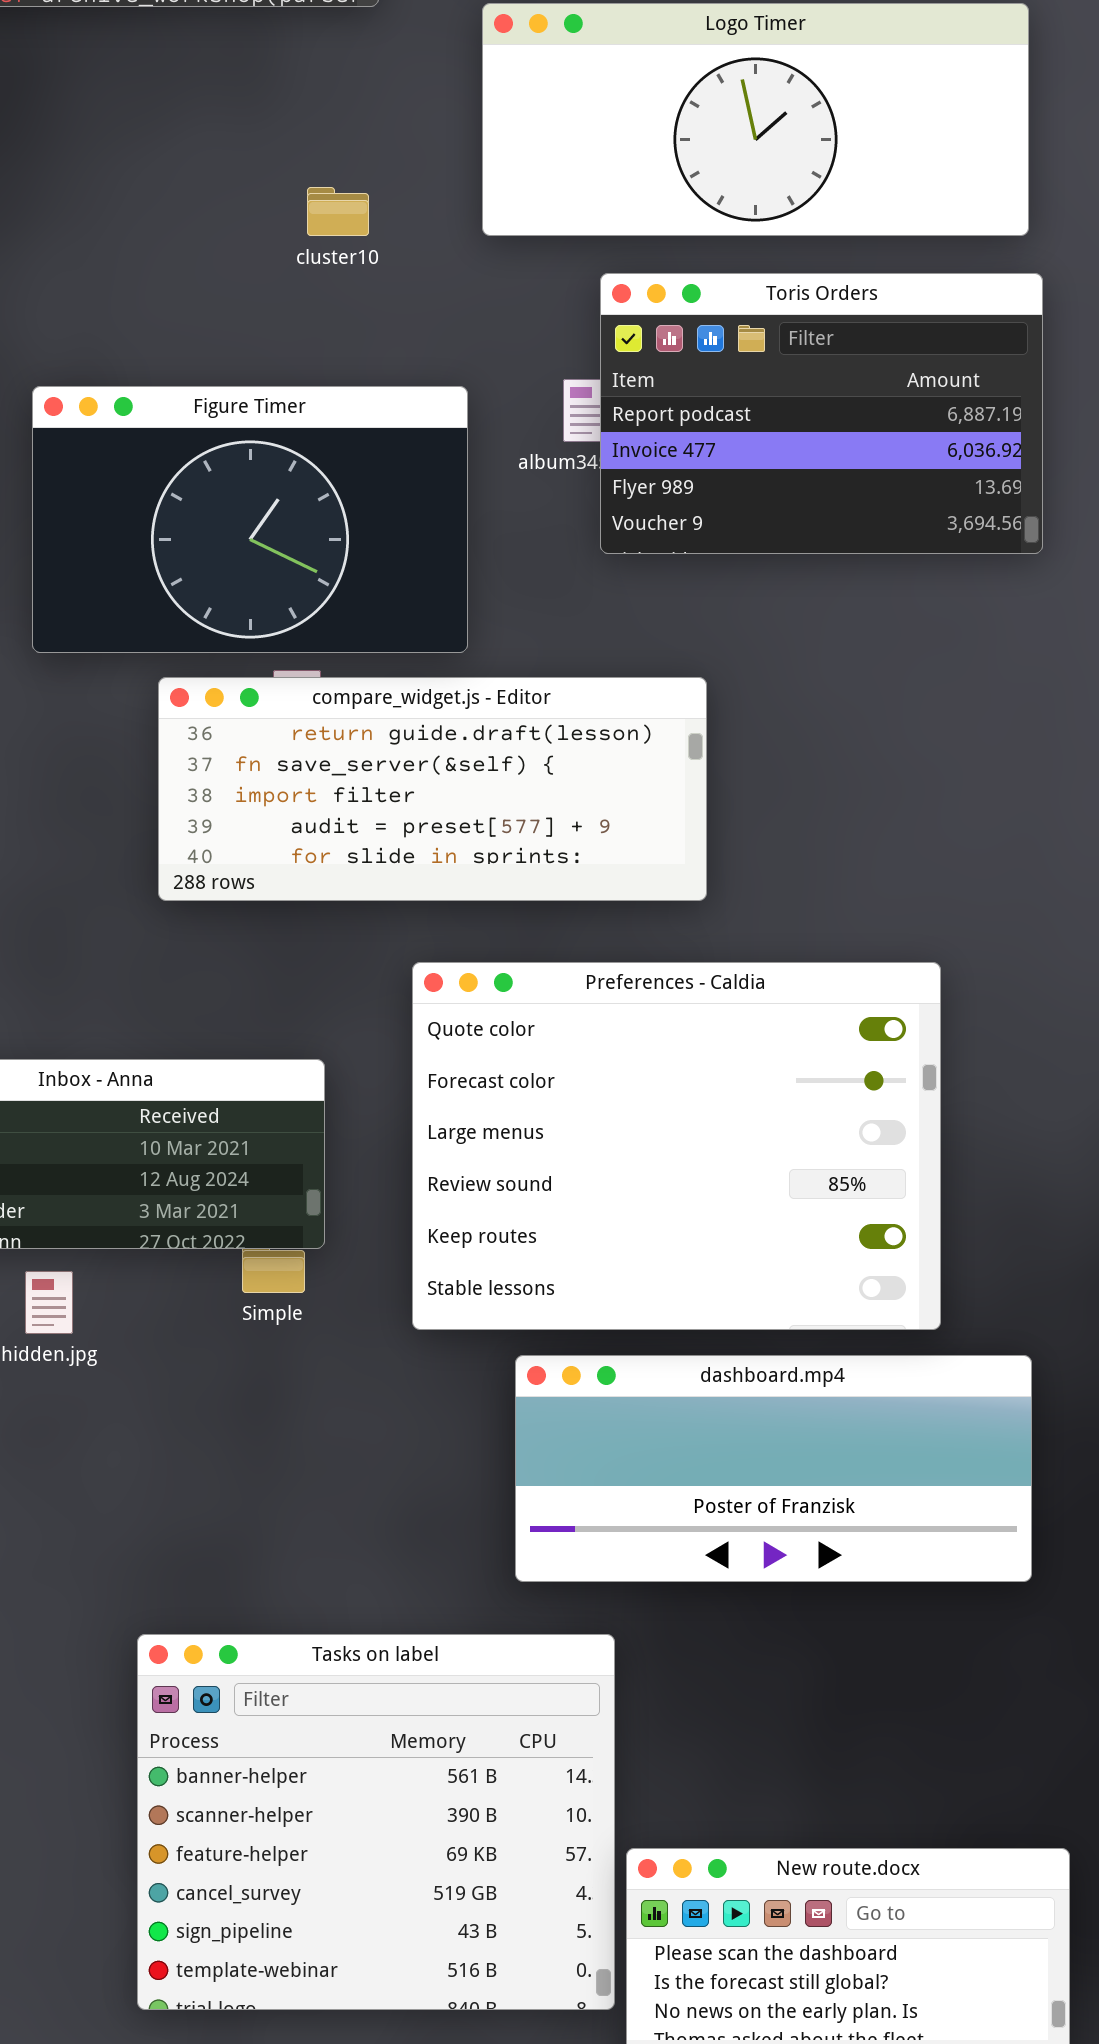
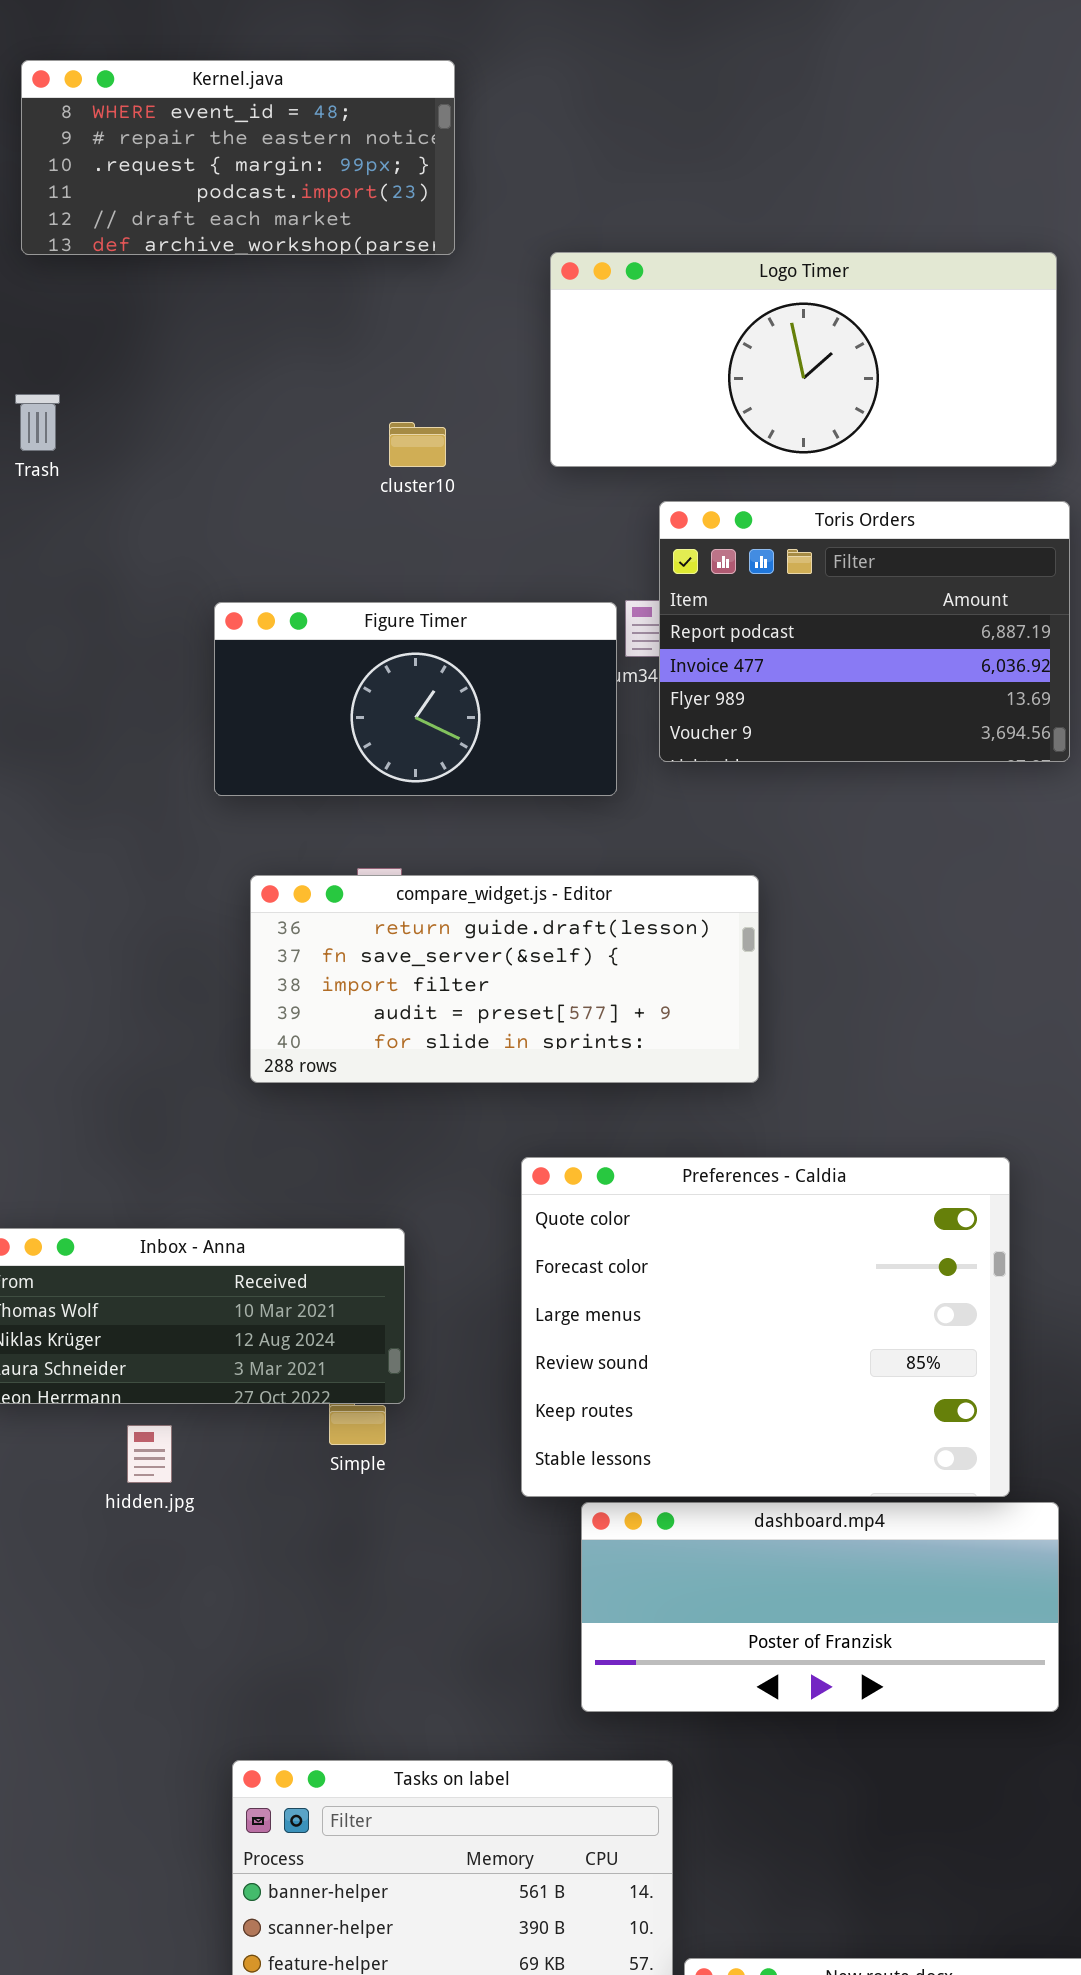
Figure Timer: [32,386,468,653] -> [214,602,617,796], moved, resized
Preferences - Caldia: [412,962,941,1330] -> [521,1157,1010,1497], moved

